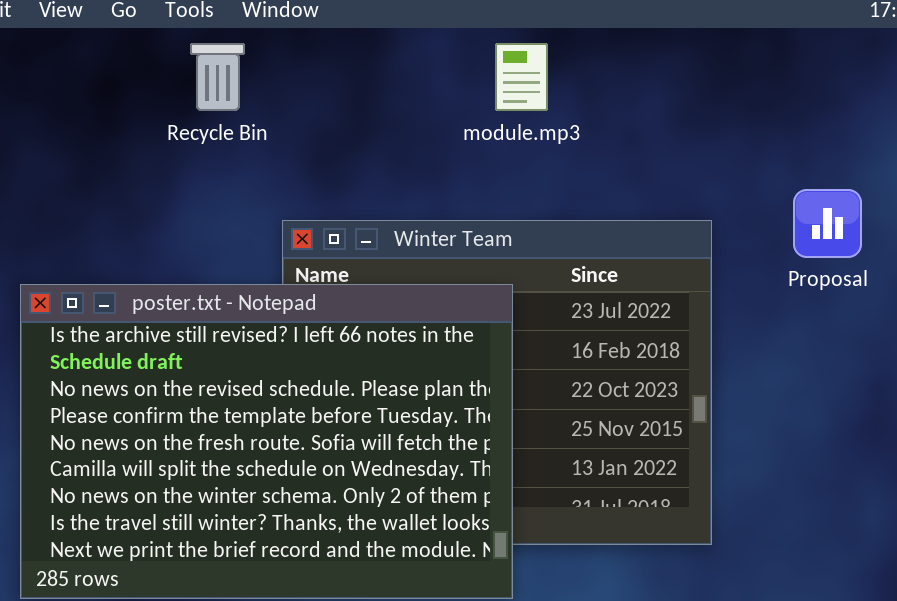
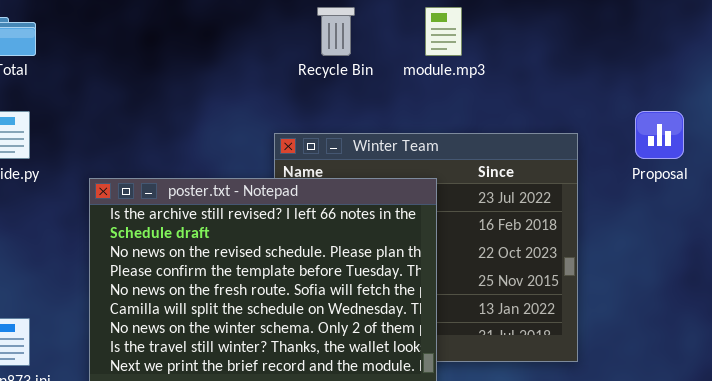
Recycle Bin: [190,43,245,111] -> [317,7,355,56], moved

